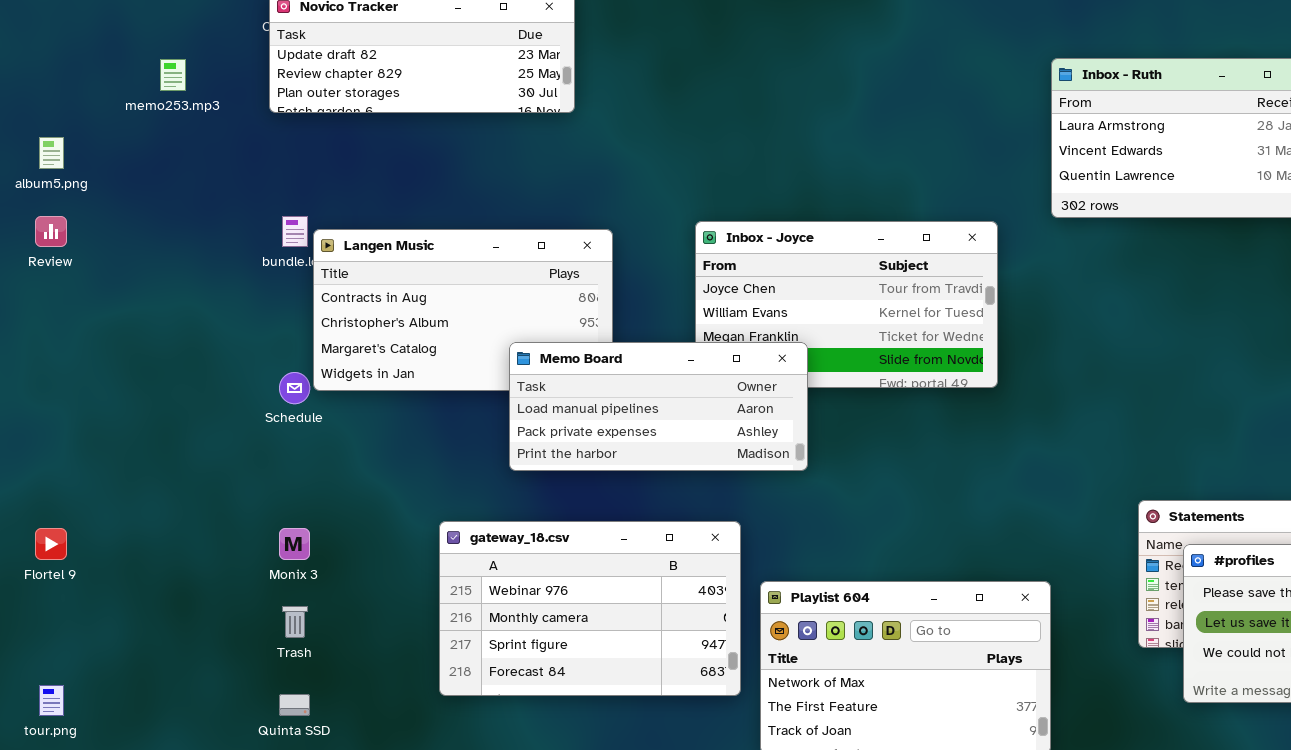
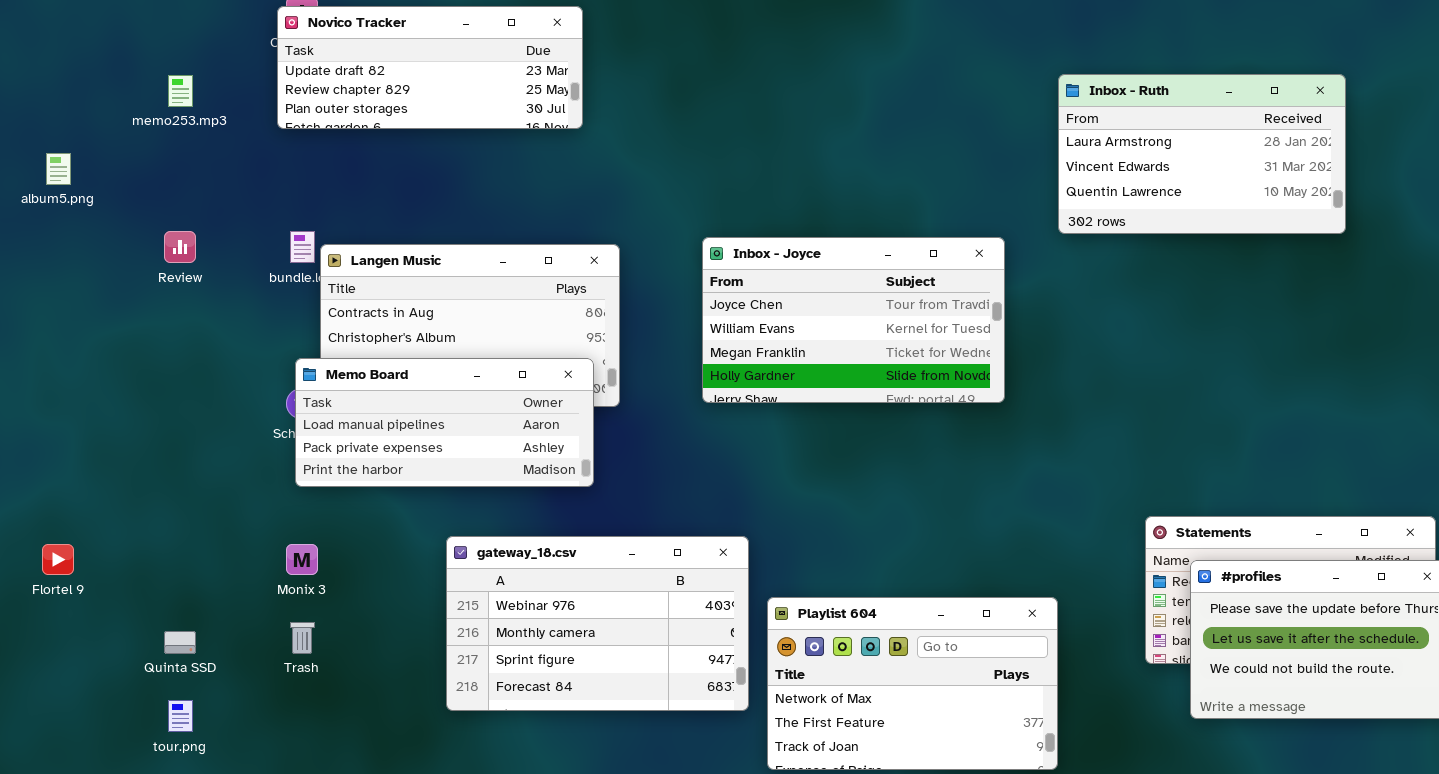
Review: [35,216,67,247] -> [164,231,196,263], moved
Memo Board: [509,342,808,471] -> [295,358,594,487], moved
tour.png: [39,685,64,716] -> [168,700,193,732], moved
Quinta SSD: [279,694,310,716] -> [164,631,196,654], moved

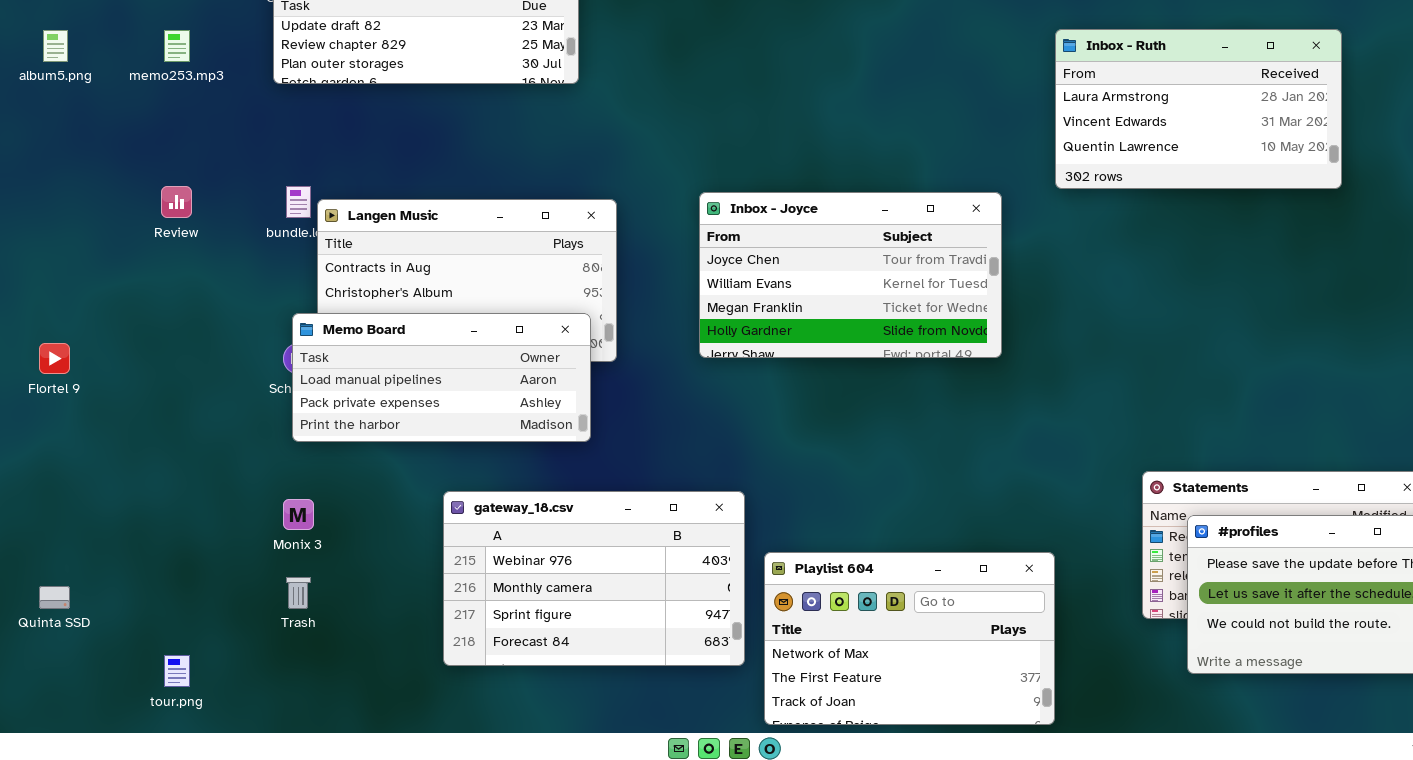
album5.png: [46,153,71,185] -> [43,30,68,62], moved
Flortel 9: [42,544,74,575] -> [39,343,70,374], moved
Quinta SSD: [164,631,196,654] -> [39,586,70,609], moved

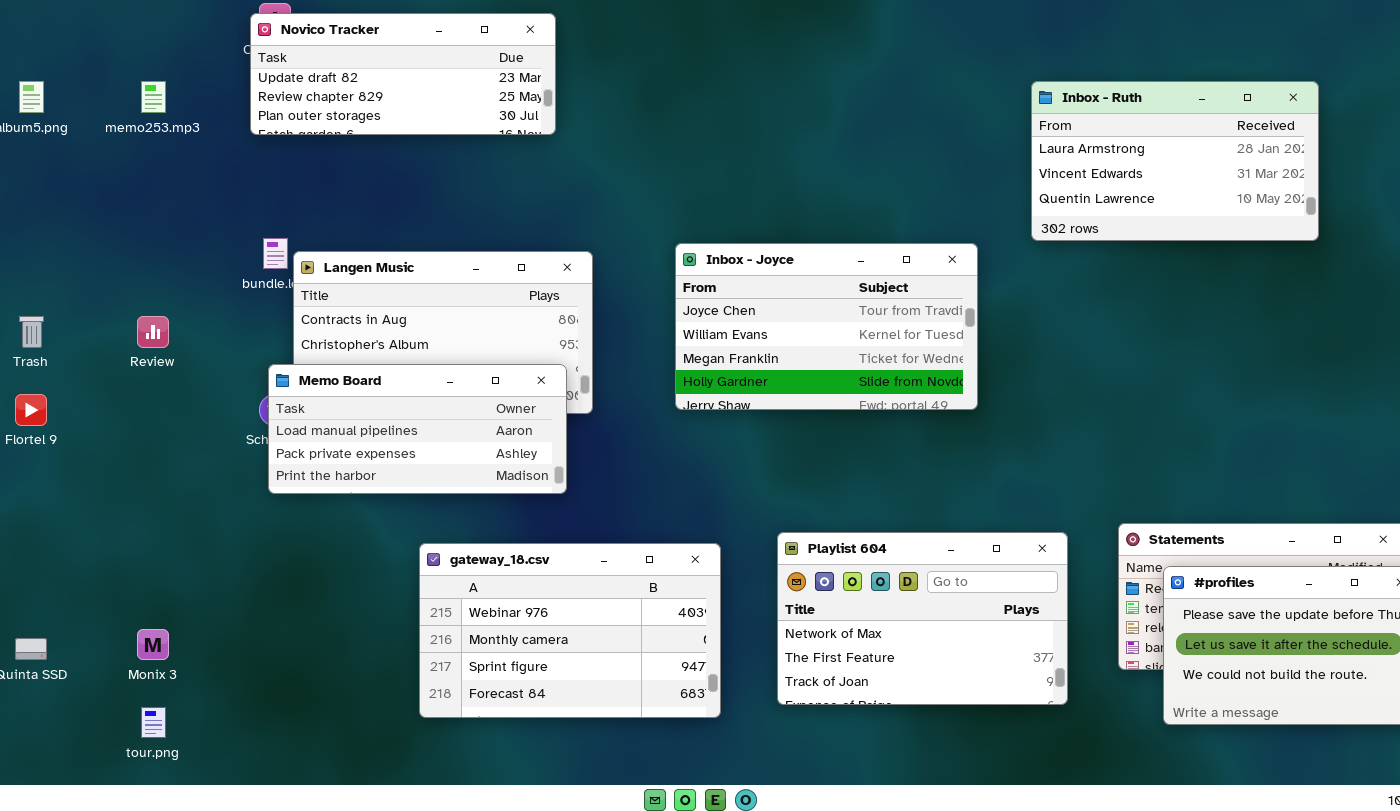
Review: [161,186,192,218] -> [137,316,169,348], moved
Monix 3: [283,499,314,530] -> [137,629,169,660], moved
Playlist 604: [764,552,1055,725] -> [777,532,1068,705], moved
Trash: [286,577,311,609] -> [19,316,44,348], moved

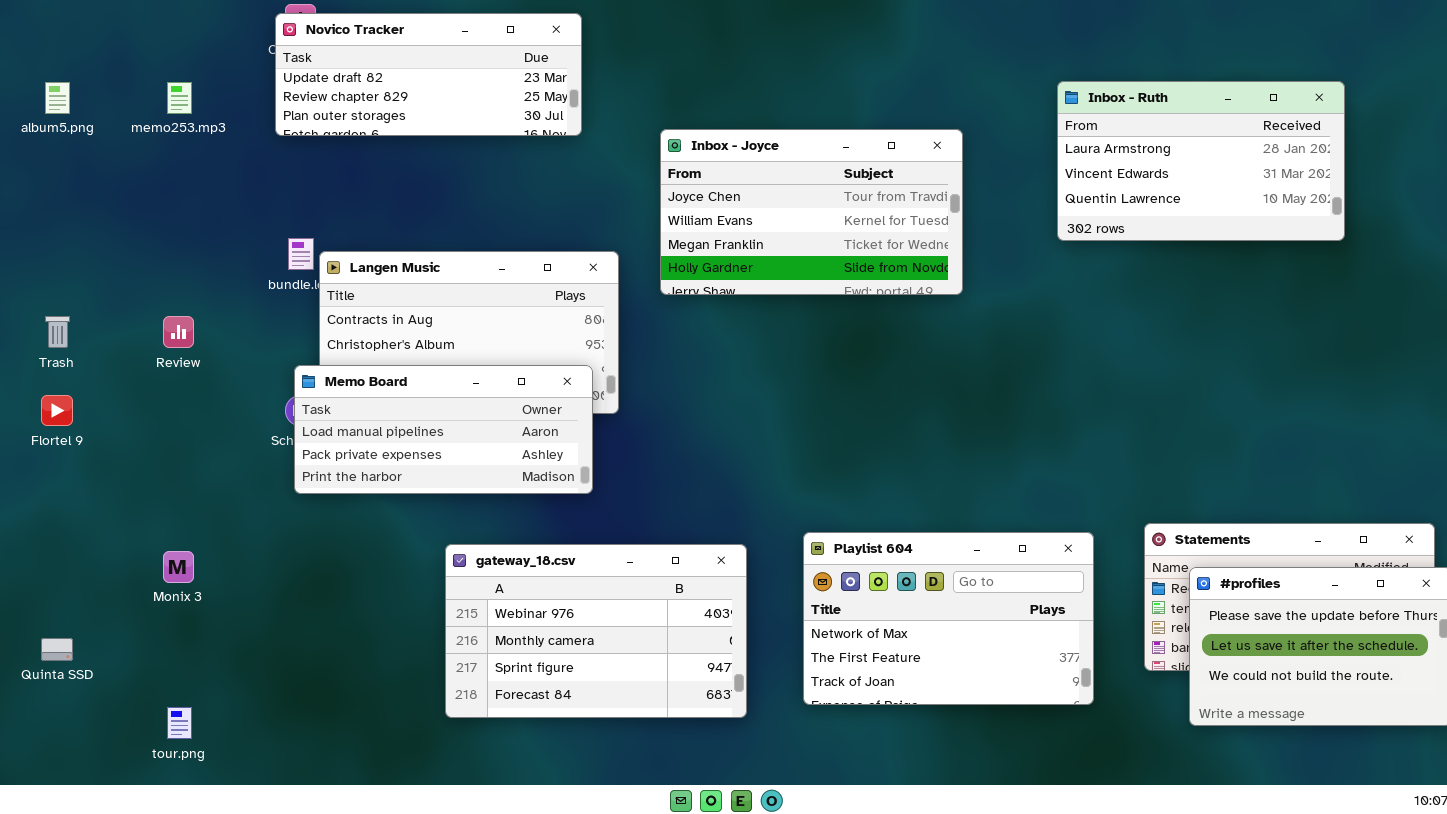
Inbox - Joyce: [675,243,978,410] -> [660,129,963,295], moved
Monix 3: [137,629,169,660] -> [163,551,194,583], moved

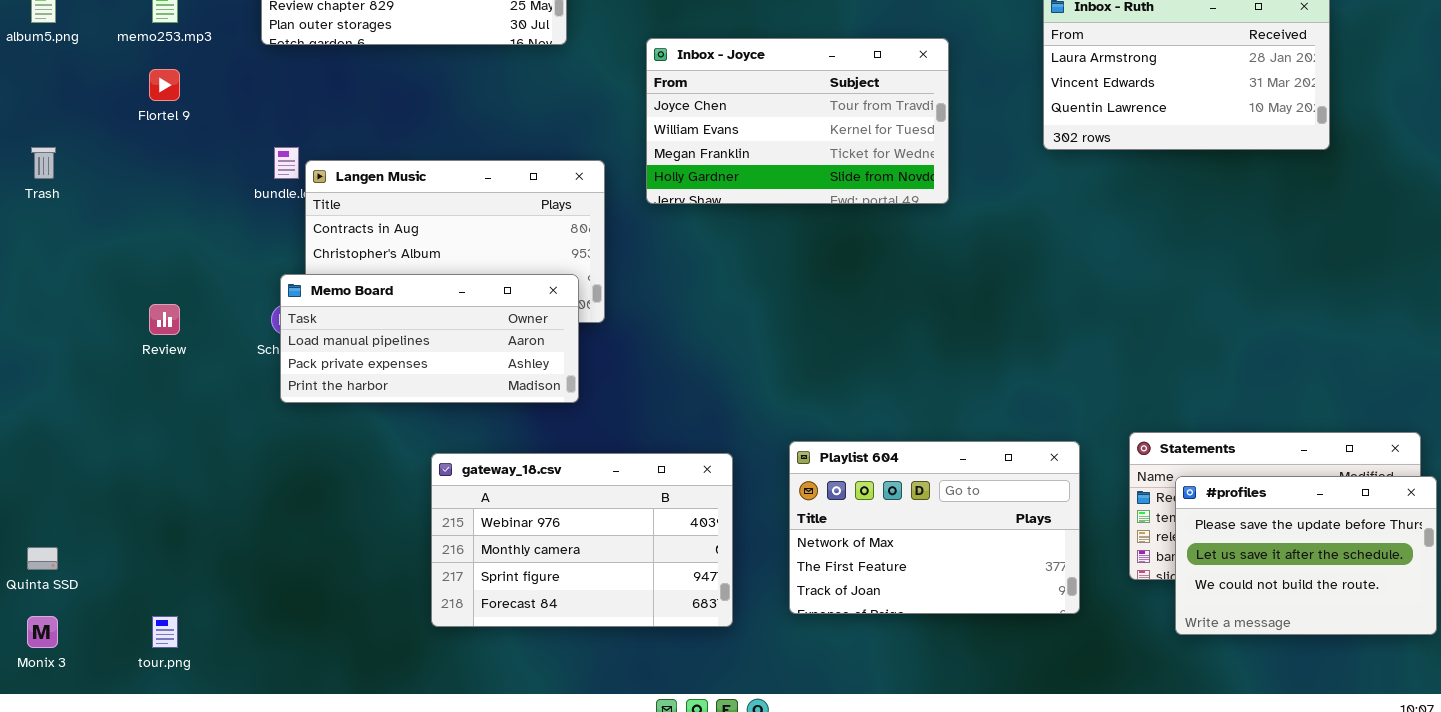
Trash: [45,316,70,348] -> [31,147,56,179], moved
Review: [163,316,194,348] -> [149,304,180,335], moved
Flortel 9: [41,395,73,426] -> [149,69,180,101], moved
Monix 3: [163,551,194,583] -> [27,616,58,648], moved

